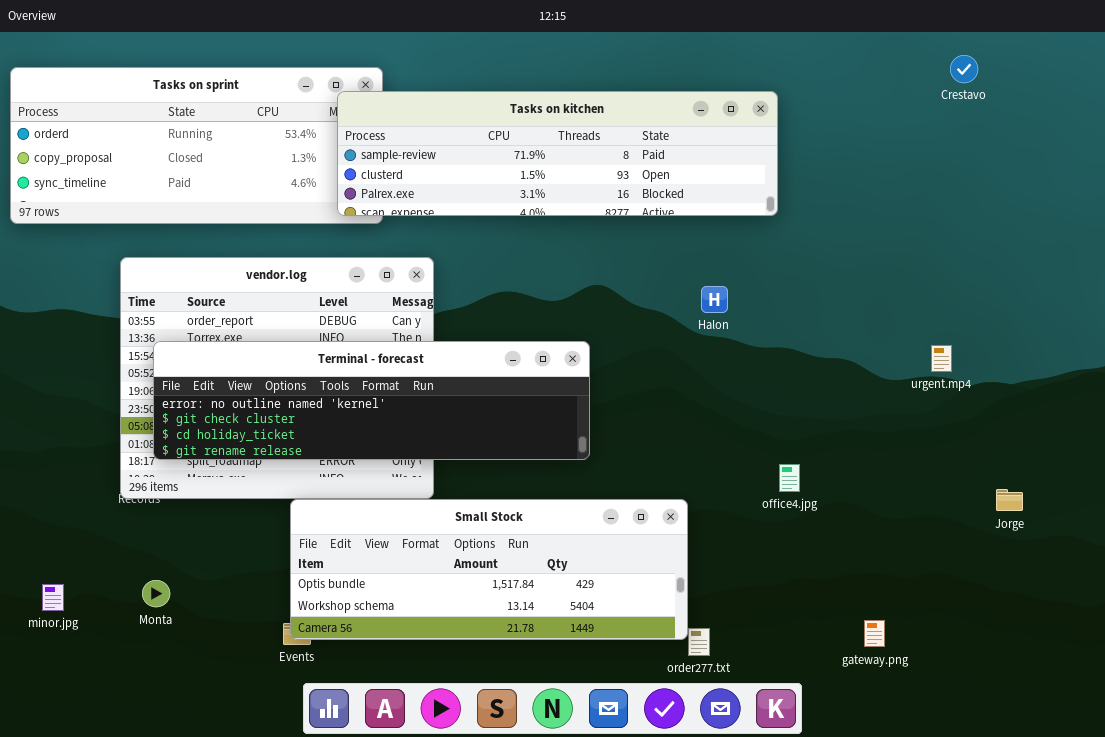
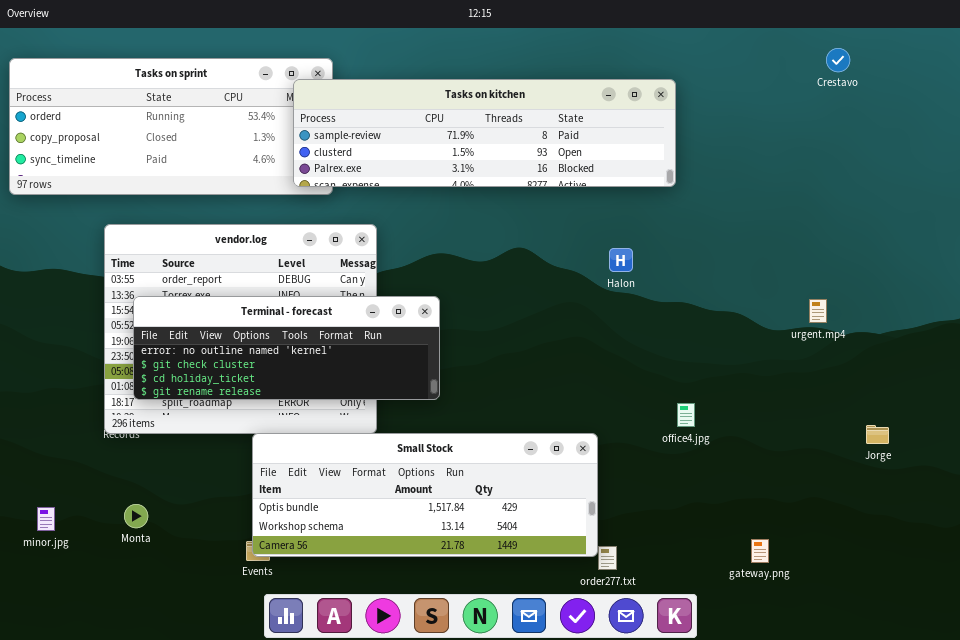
Terminal - forecast: [153,341,590,460] -> [133,296,440,400], resized

